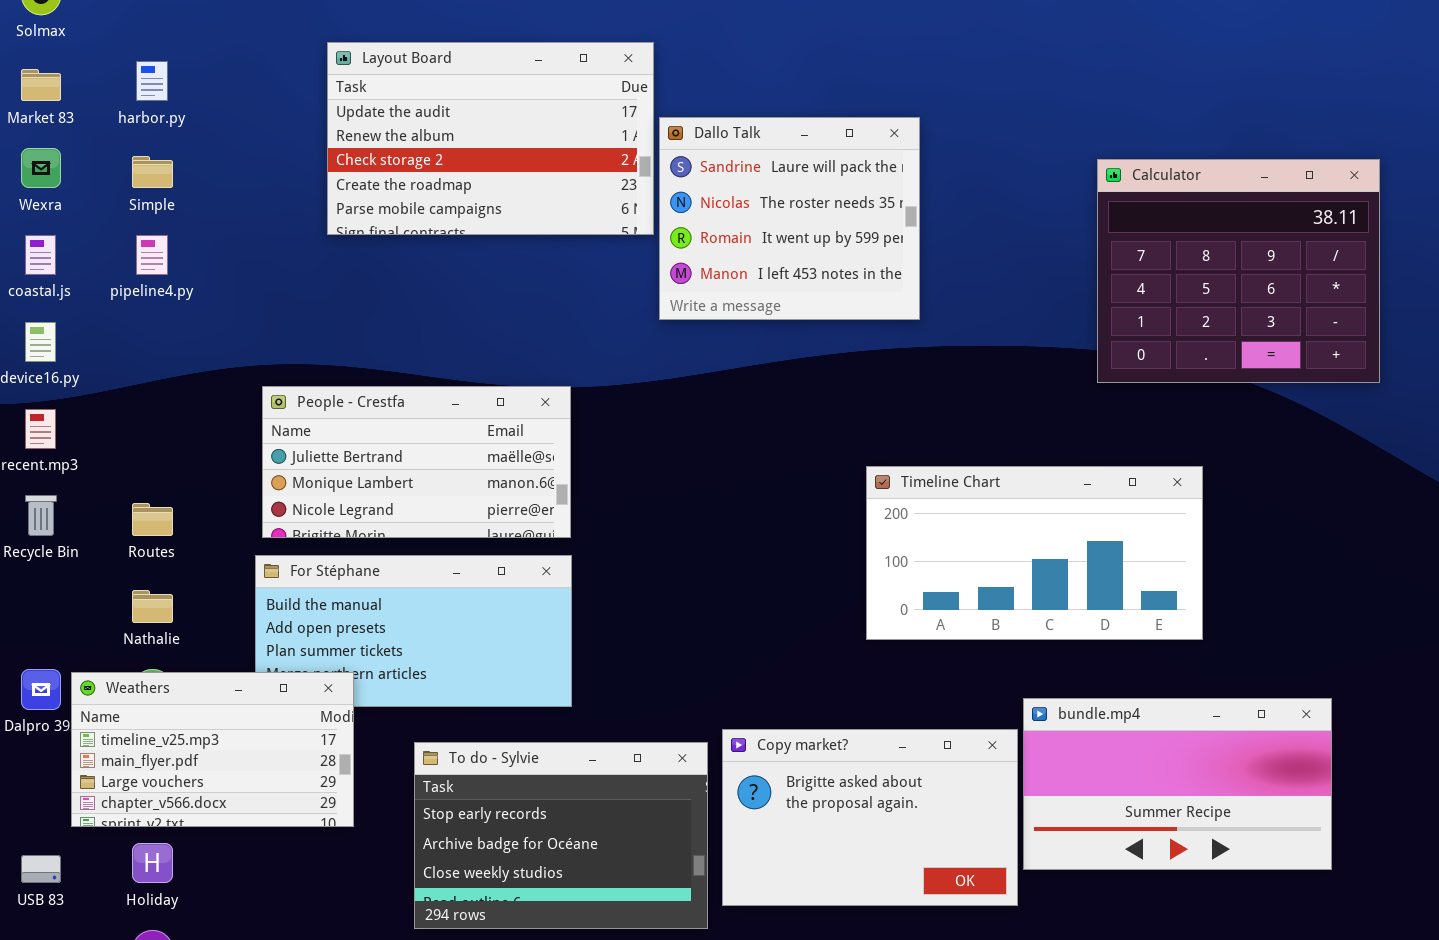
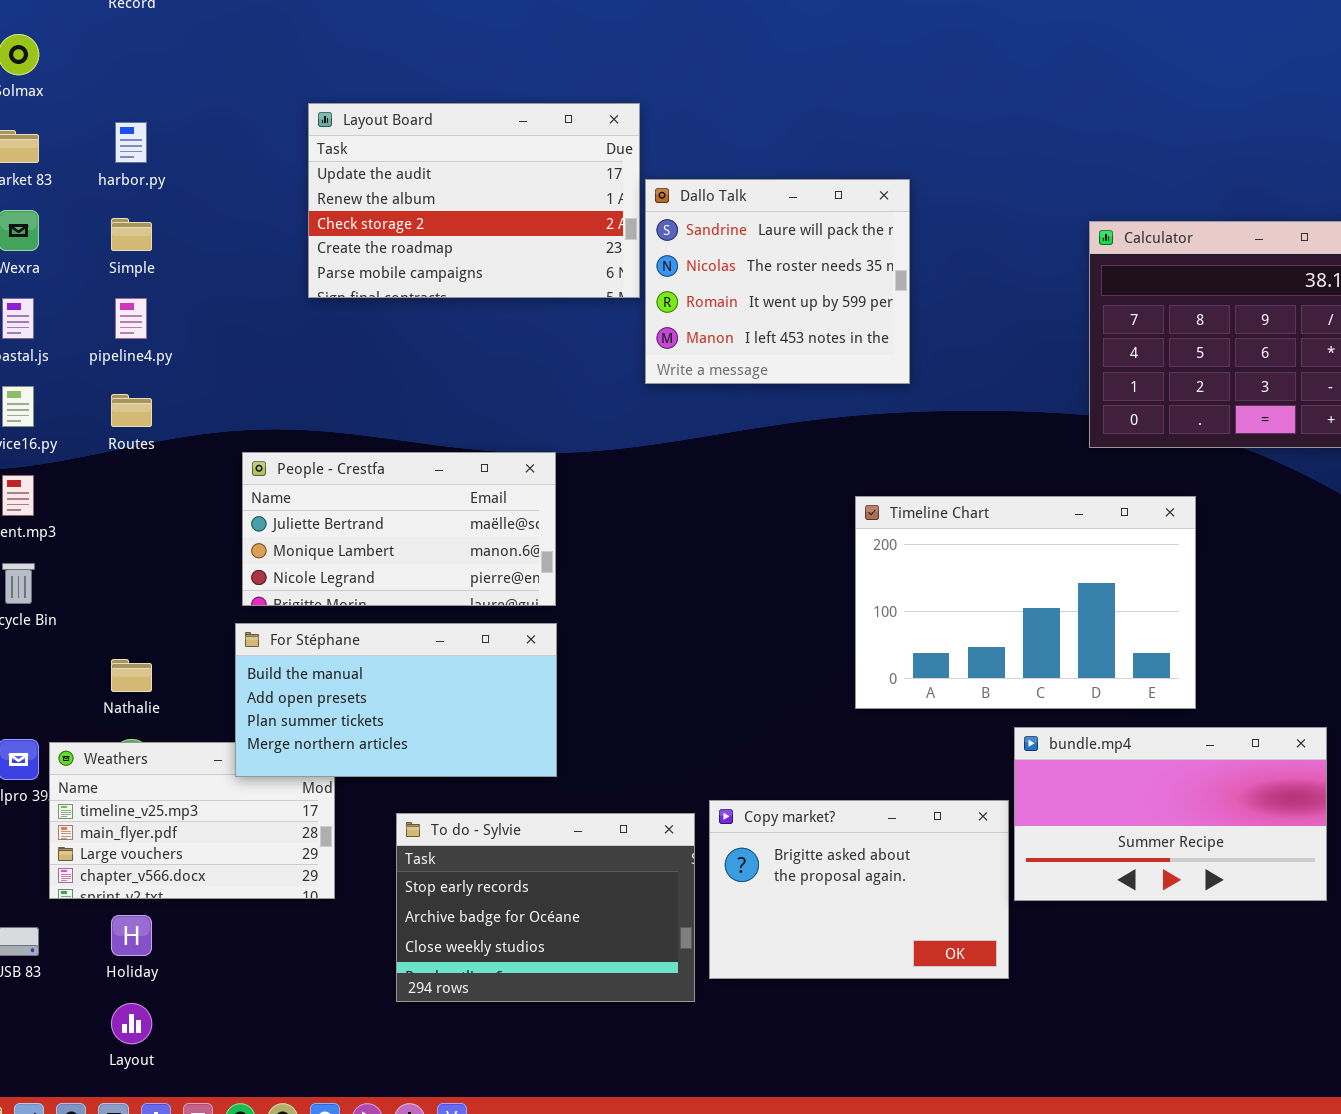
Timeline Chart: [866,466,1203,640] -> [855,496,1196,709], resized
Routes: [132,503,173,536] -> [111,394,152,427], moved
For Stéphane: [255,555,572,707] -> [235,623,557,777], raised
bundle.mp4: [1023,698,1332,870] -> [1014,727,1327,901], moved

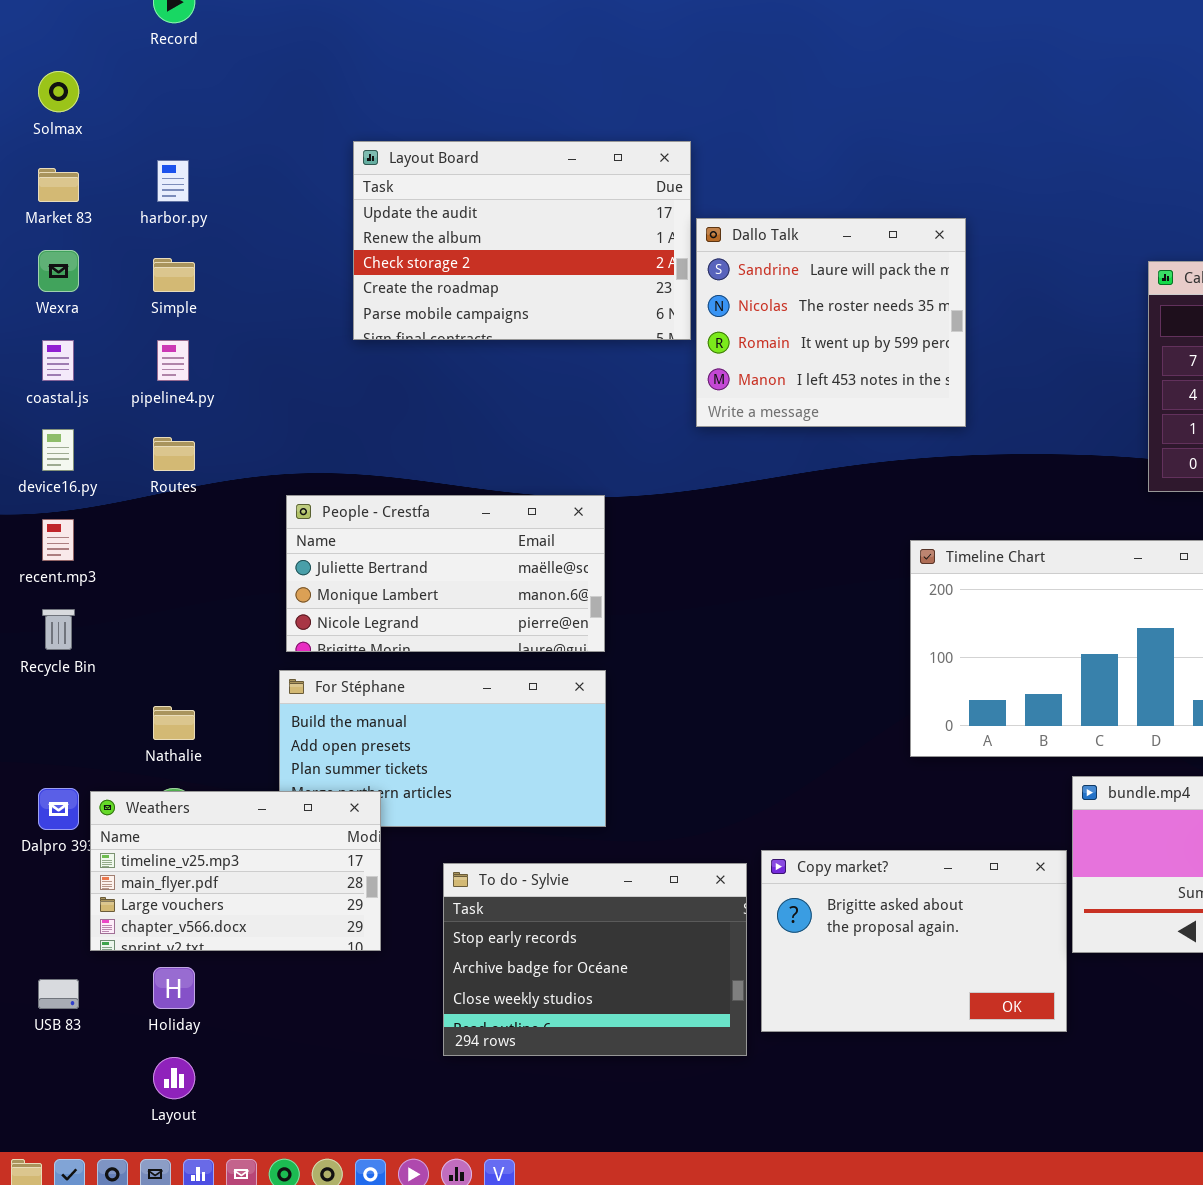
Weathers: [49,742,335,899] -> [90,791,381,951], raised

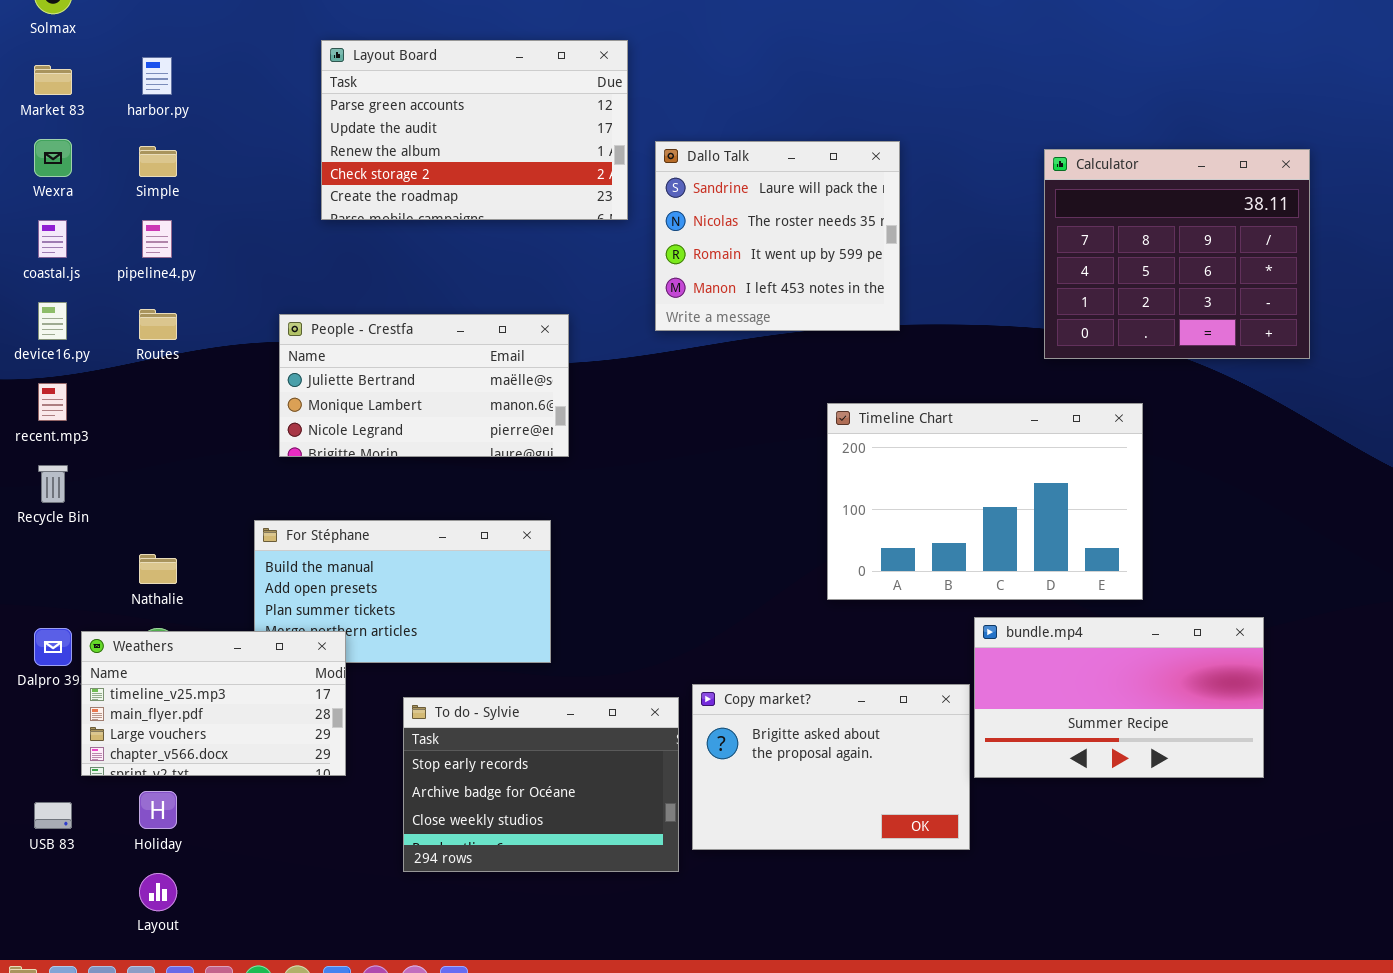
Layout Board: [353,141,691,340] -> [321,40,628,220], scrolled up 1 row
Dallo Talk: [696,218,966,427] -> [655,141,900,331], moved
People - Crestfa: [286,495,605,652] -> [279,314,569,457], moved

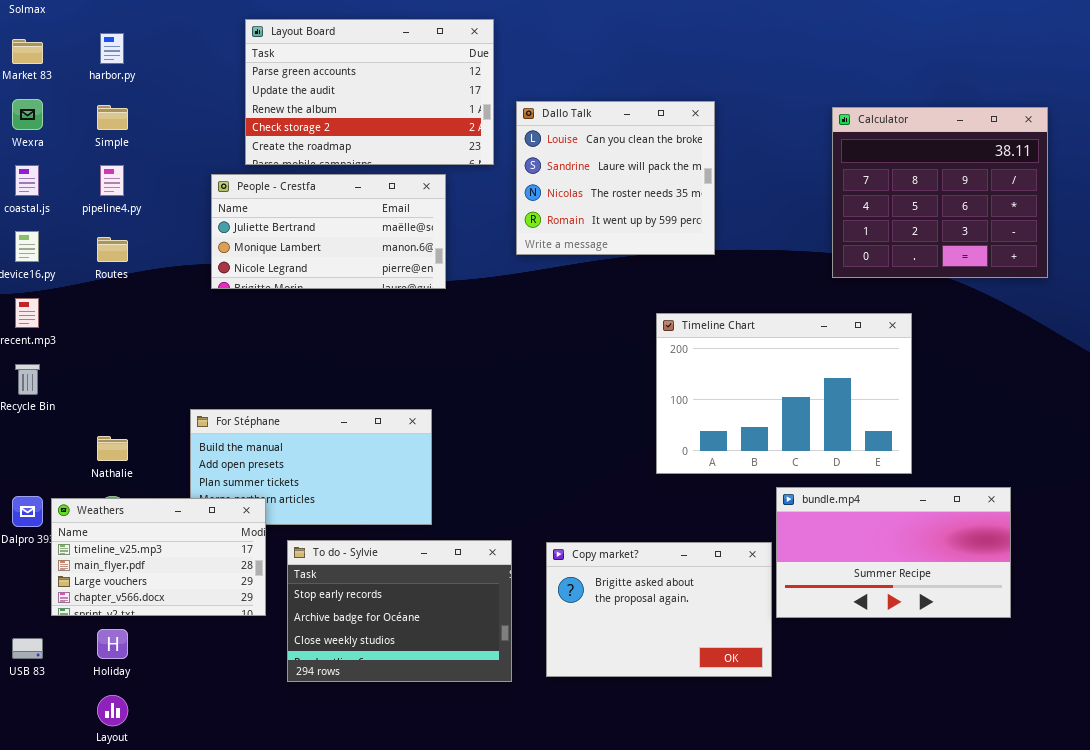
Dallo Talk: [655,141,900,331] -> [516,101,715,255], scrolled up 1 row
People - Crestfa: [279,314,569,457] -> [211,174,446,289], moved
To do - Sylvie: [403,697,679,872] -> [287,540,512,682], moved

